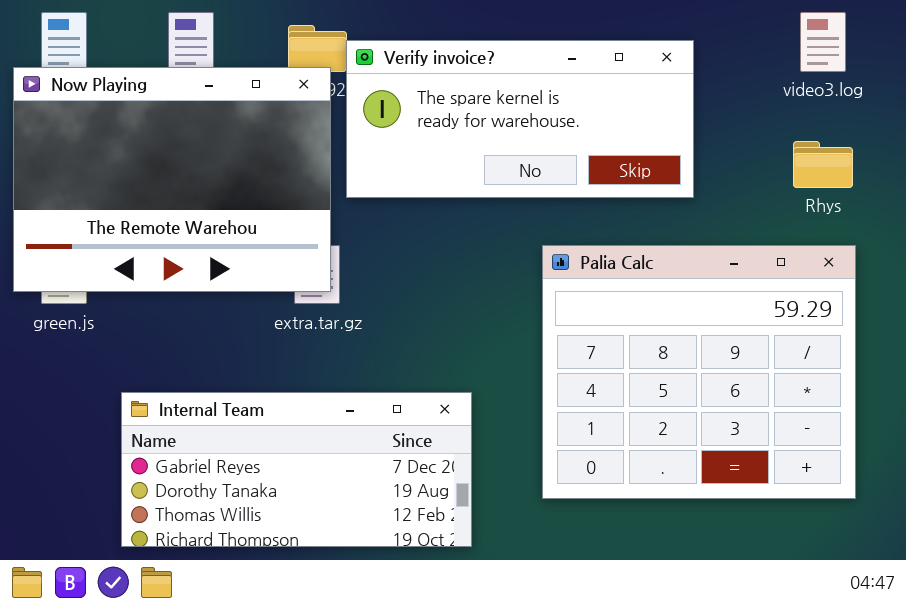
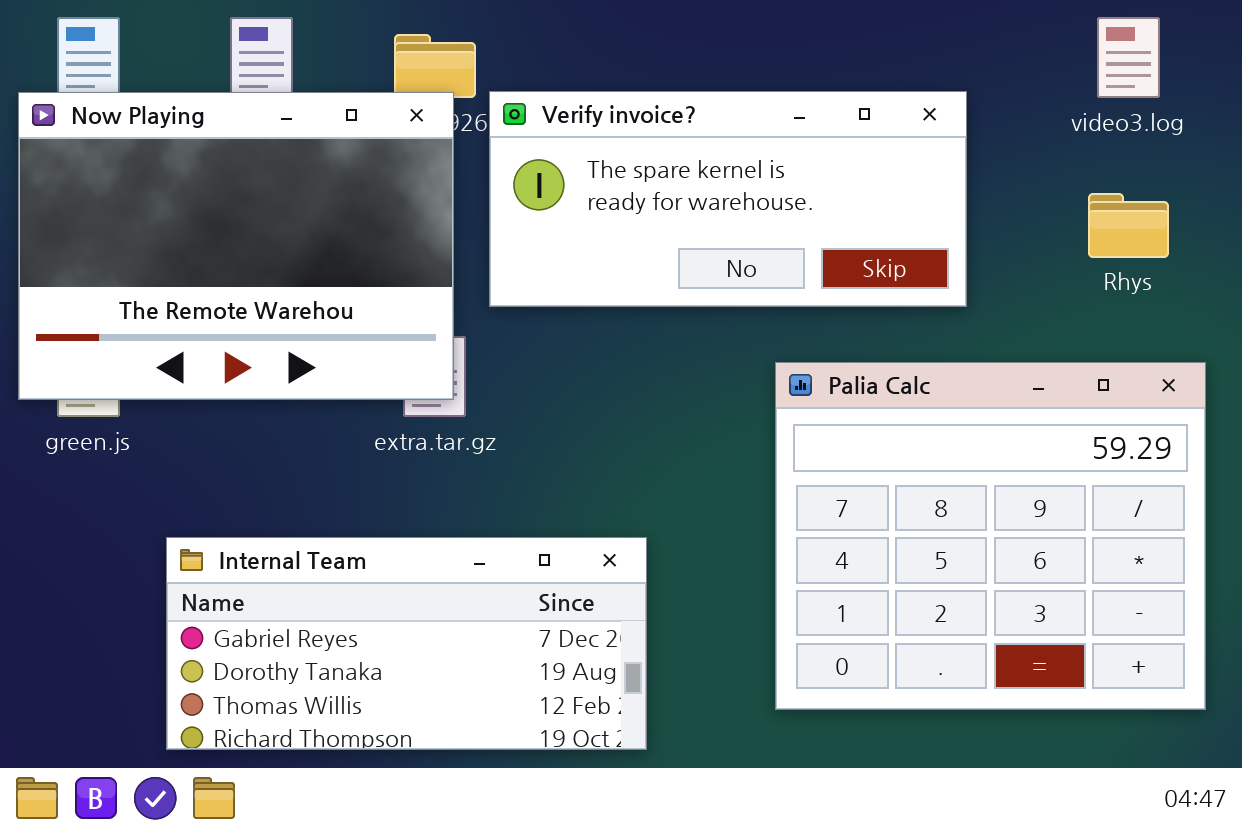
Verify invoice?: [346,40,694,198] -> [489,91,967,307], moved
Palia Calc: [542,245,856,499] -> [775,362,1206,710], moved

